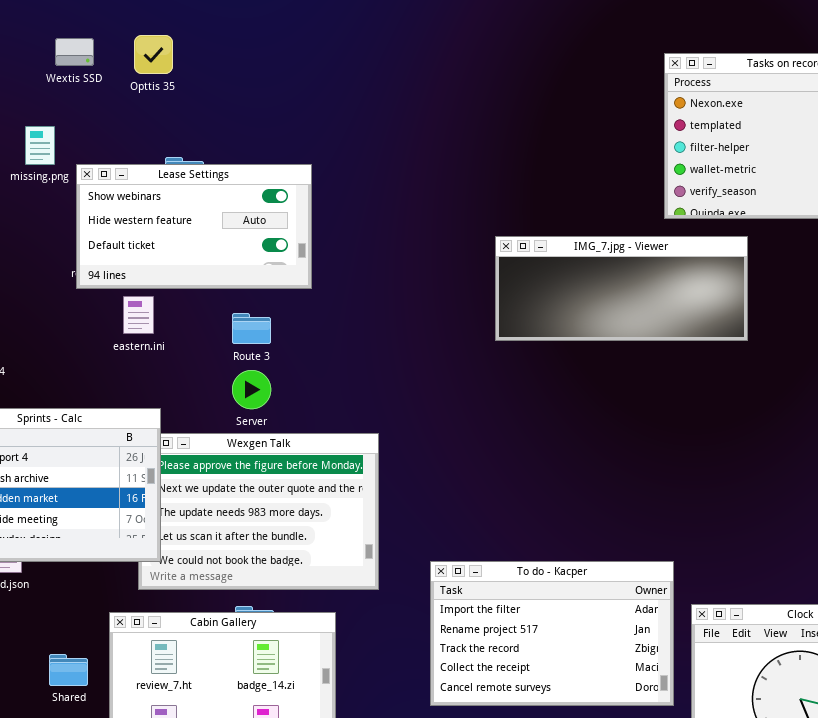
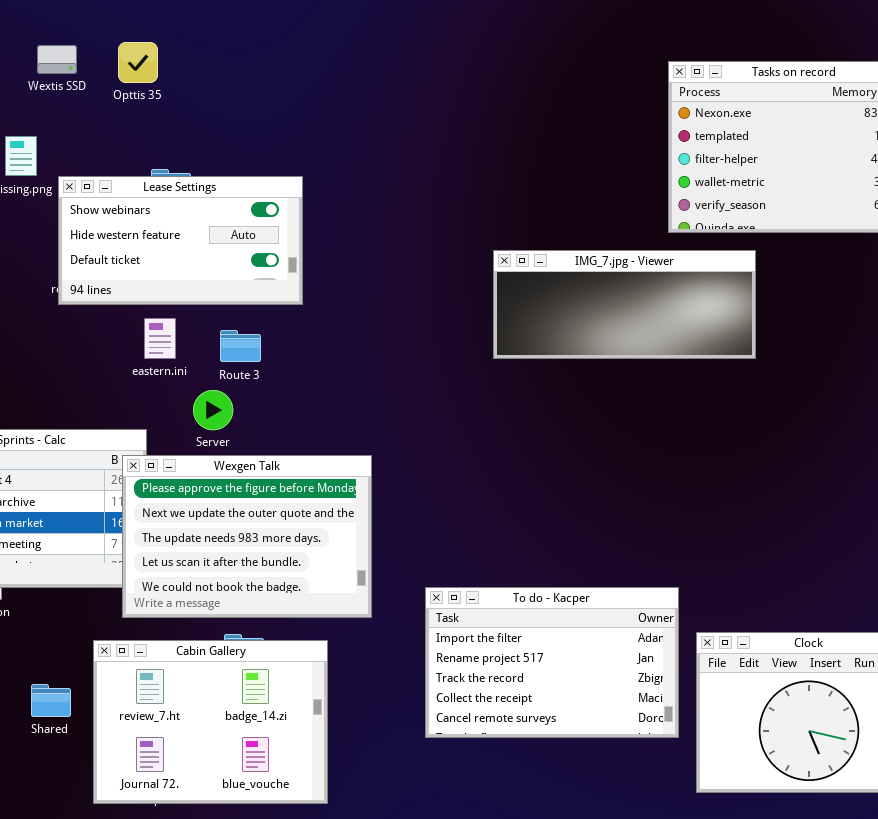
eastern.ini: [123,296,154,334] -> [144,318,176,359], moved
Server: [232,370,271,409] -> [193,390,233,430], moved
Wexgen Talk: [138,433,379,590] -> [122,455,372,618], raised

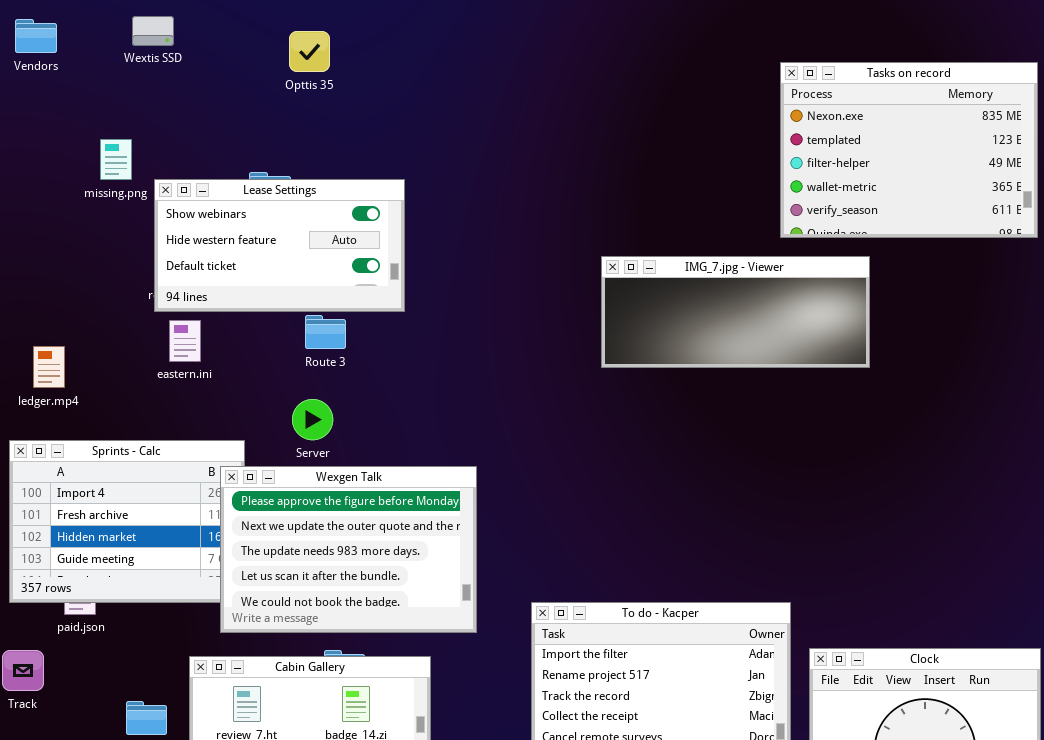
Opttis 35: [118,42,158,83] -> [289,31,330,72], moved
Wextis SSD: [37,45,77,74] -> [132,16,174,46], moved
eastern.ini: [144,318,176,359] -> [169,320,201,362], moved
Route 3: [220,330,261,362] -> [305,315,346,349], moved

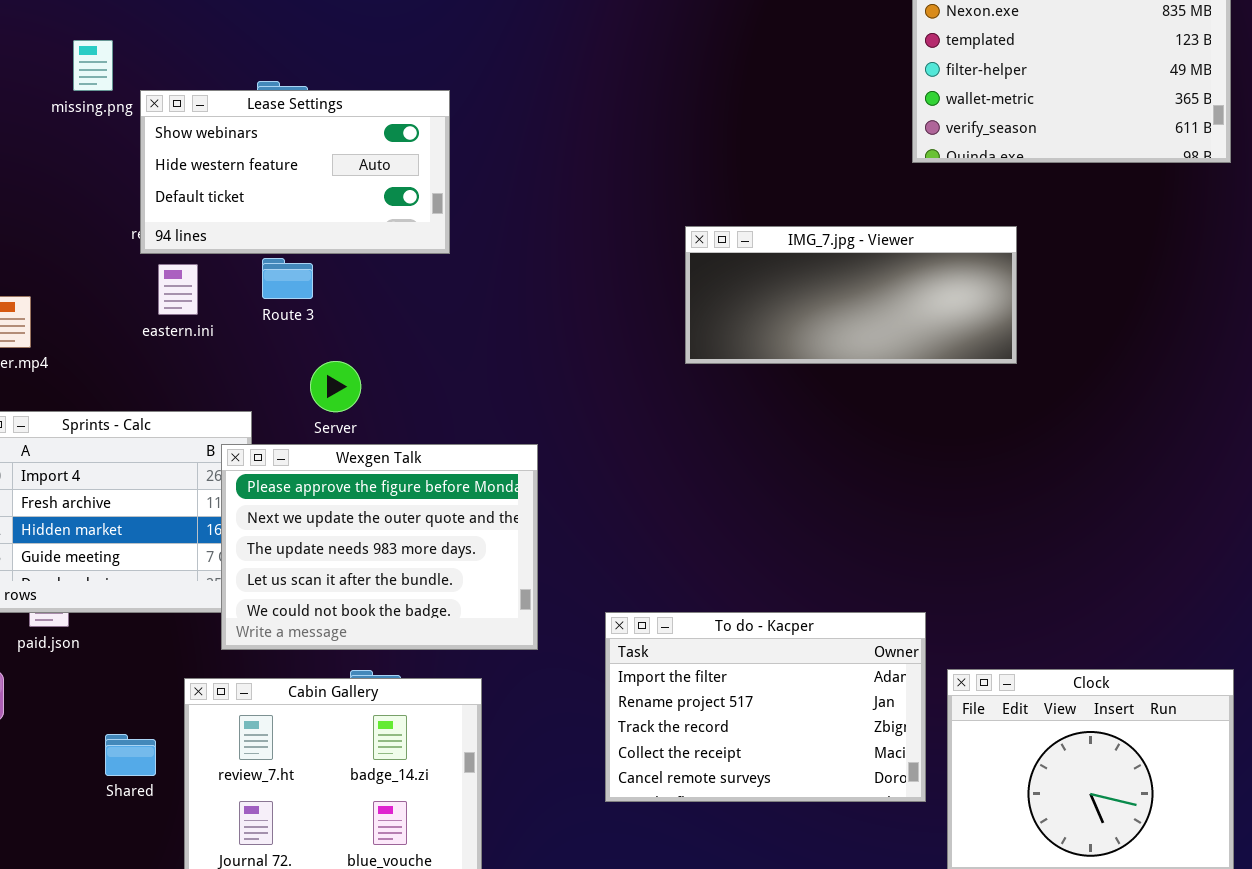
IMG_7.jpg - Viewer: [601,256,870,368] -> [685,226,1017,364], moved
Route 3: [305,315,346,349] -> [262,258,313,299], moved

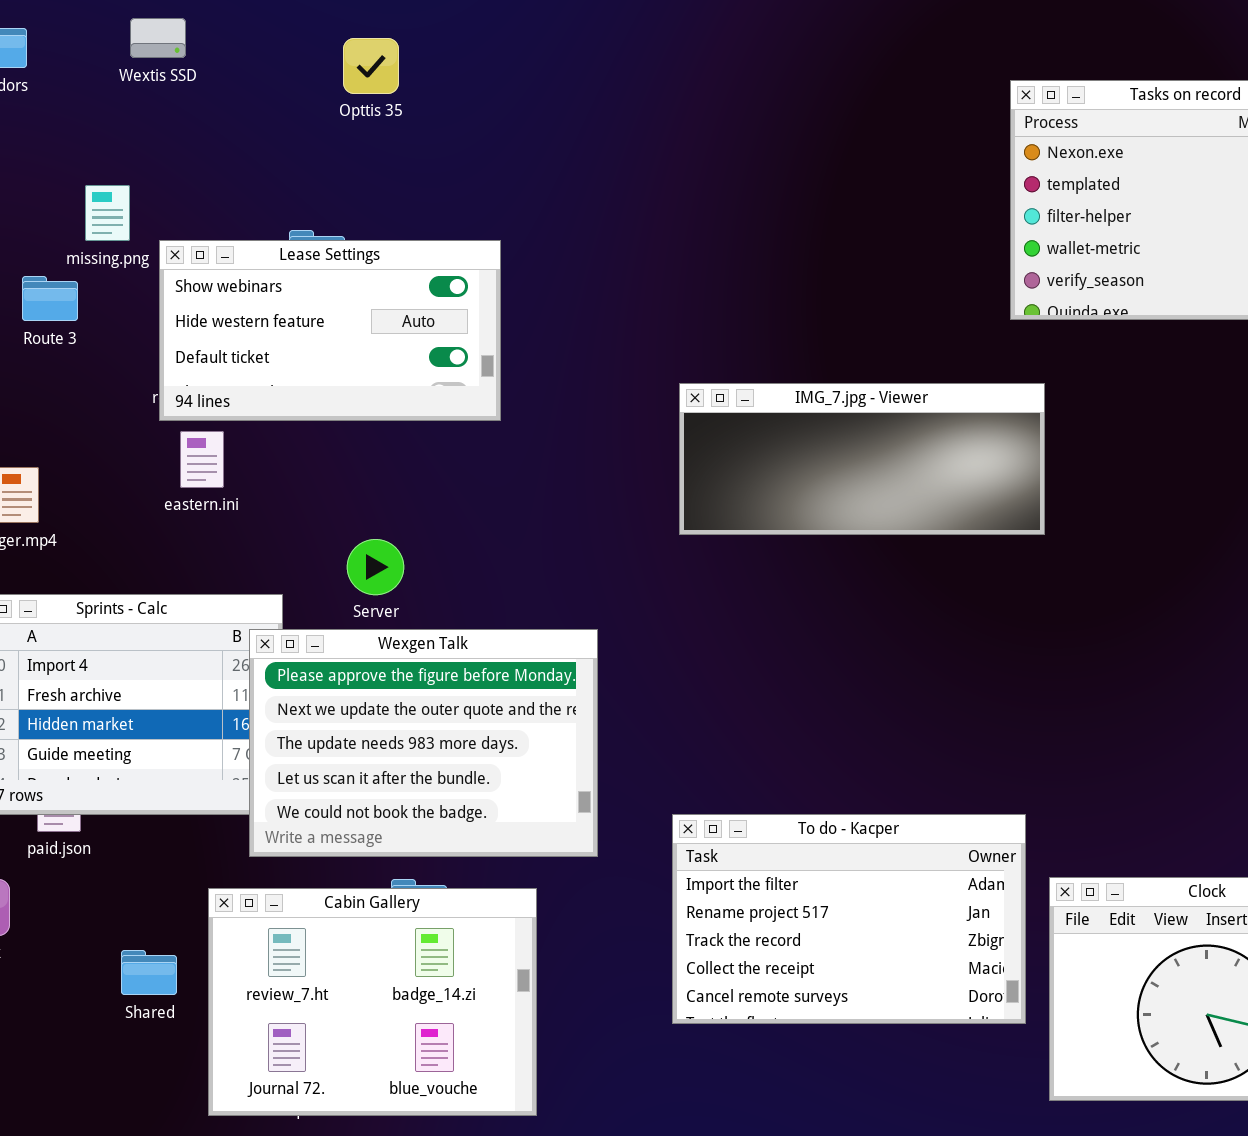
IMG_7.jpg - Viewer: [685,226,1017,364] -> [679,383,1045,535], moved
Route 3: [262,258,313,299] -> [22,276,78,321], moved

